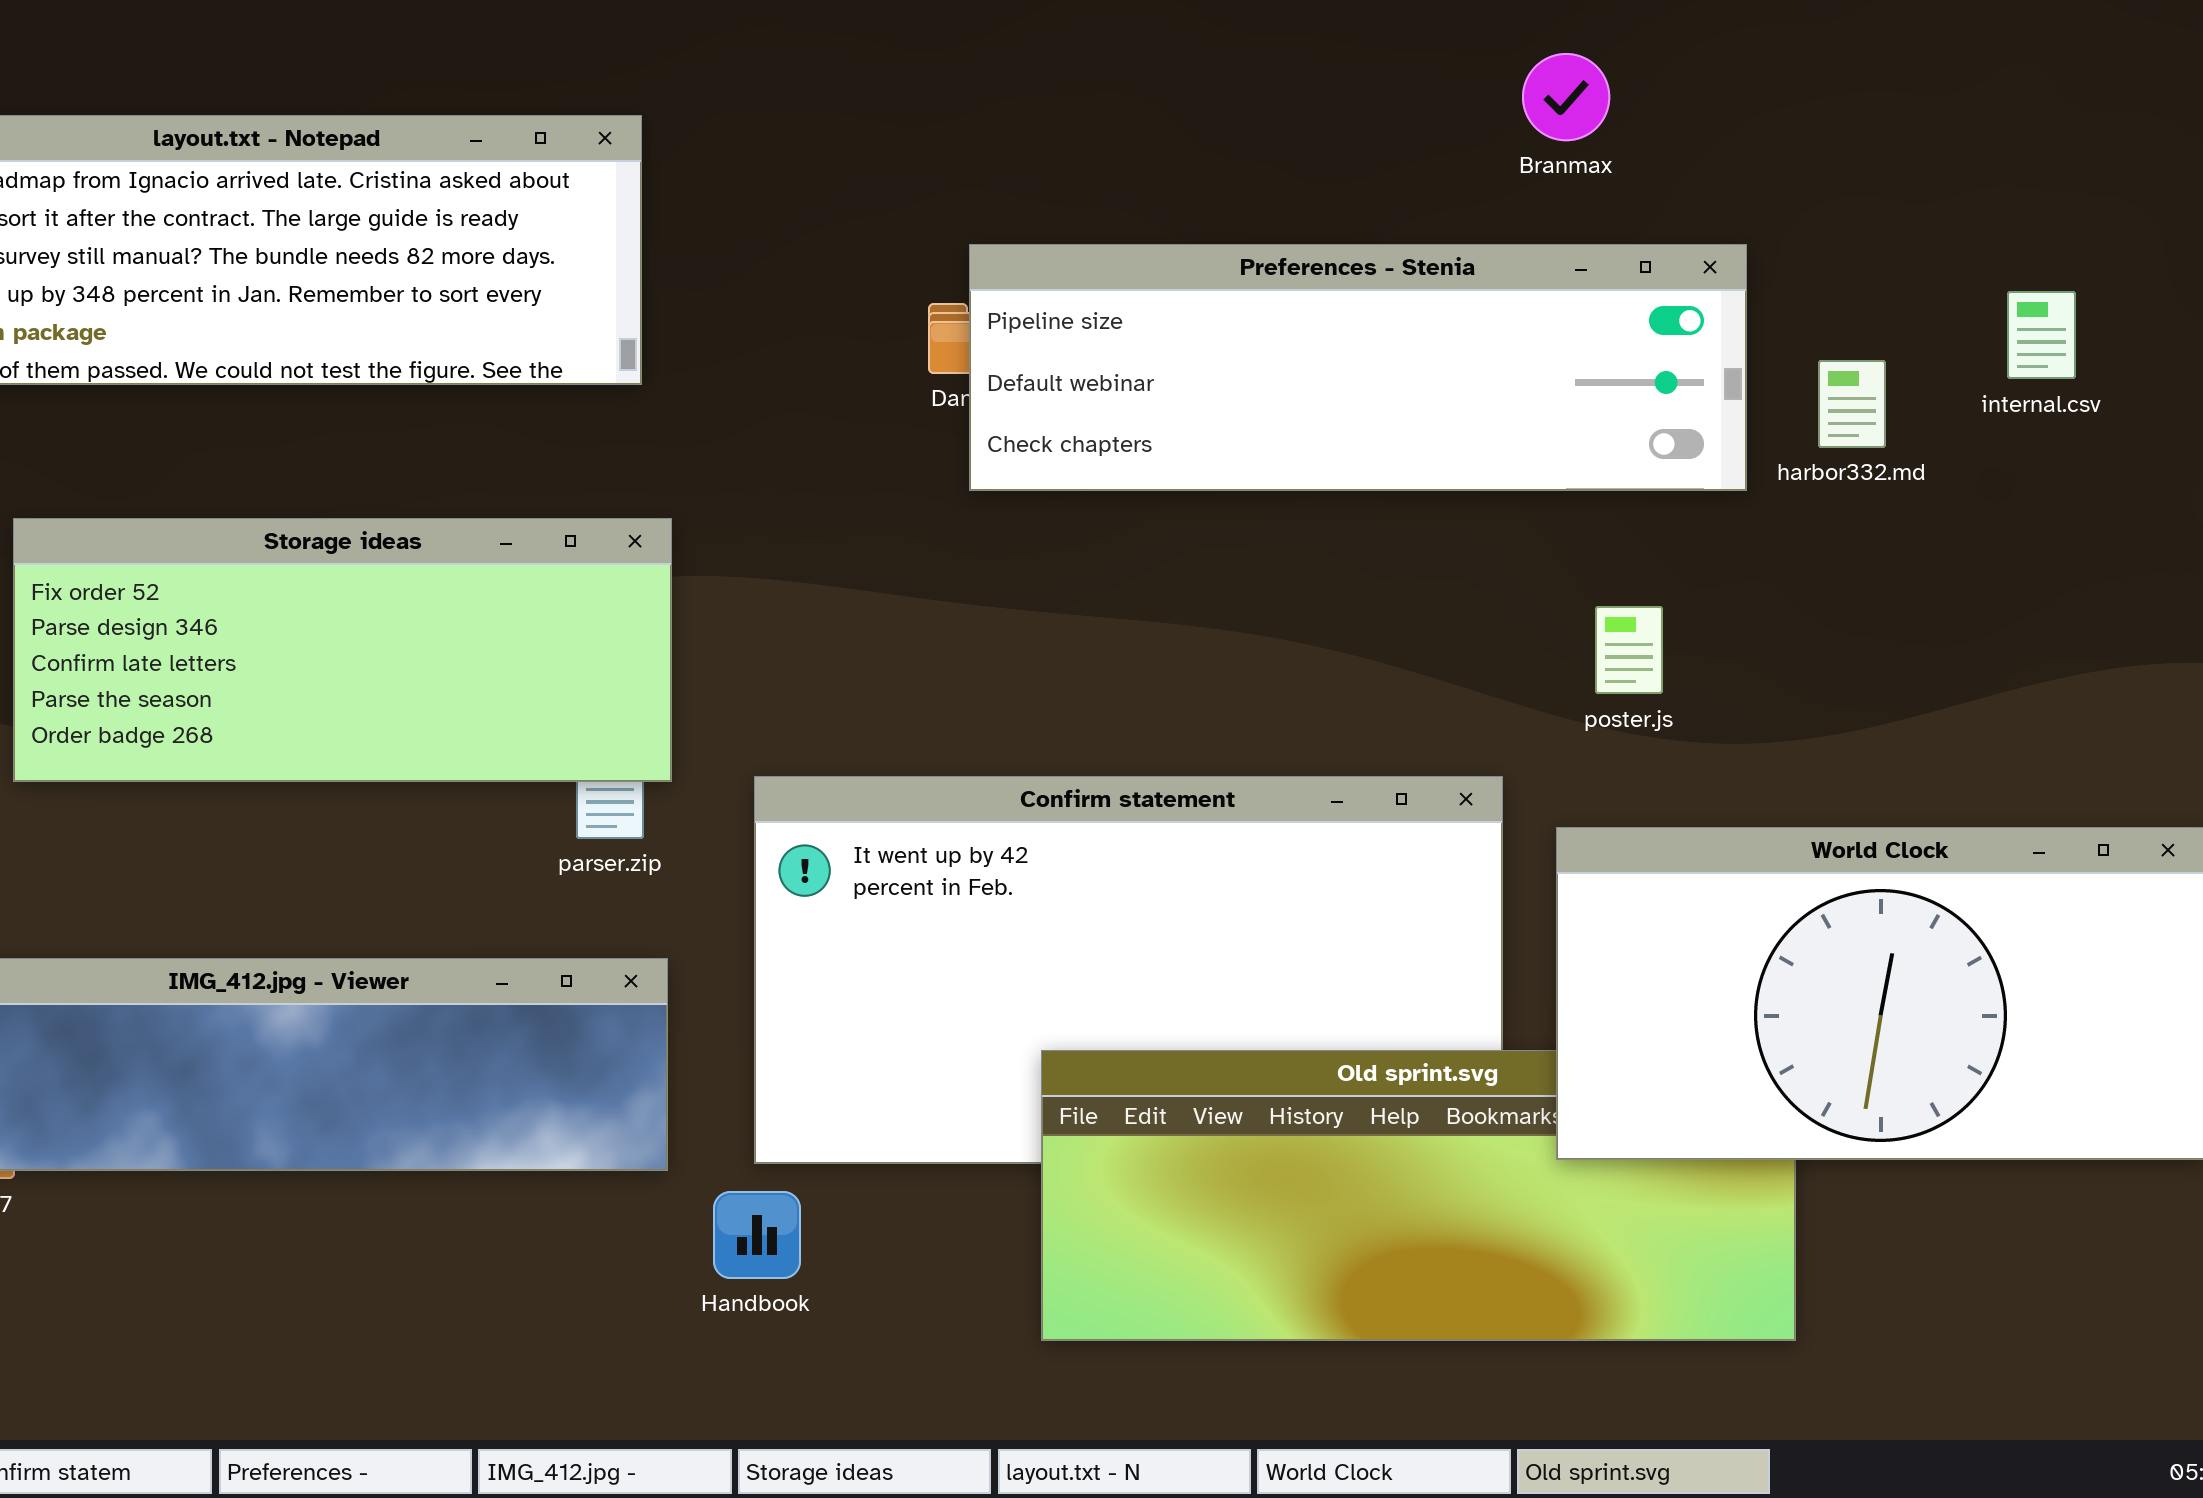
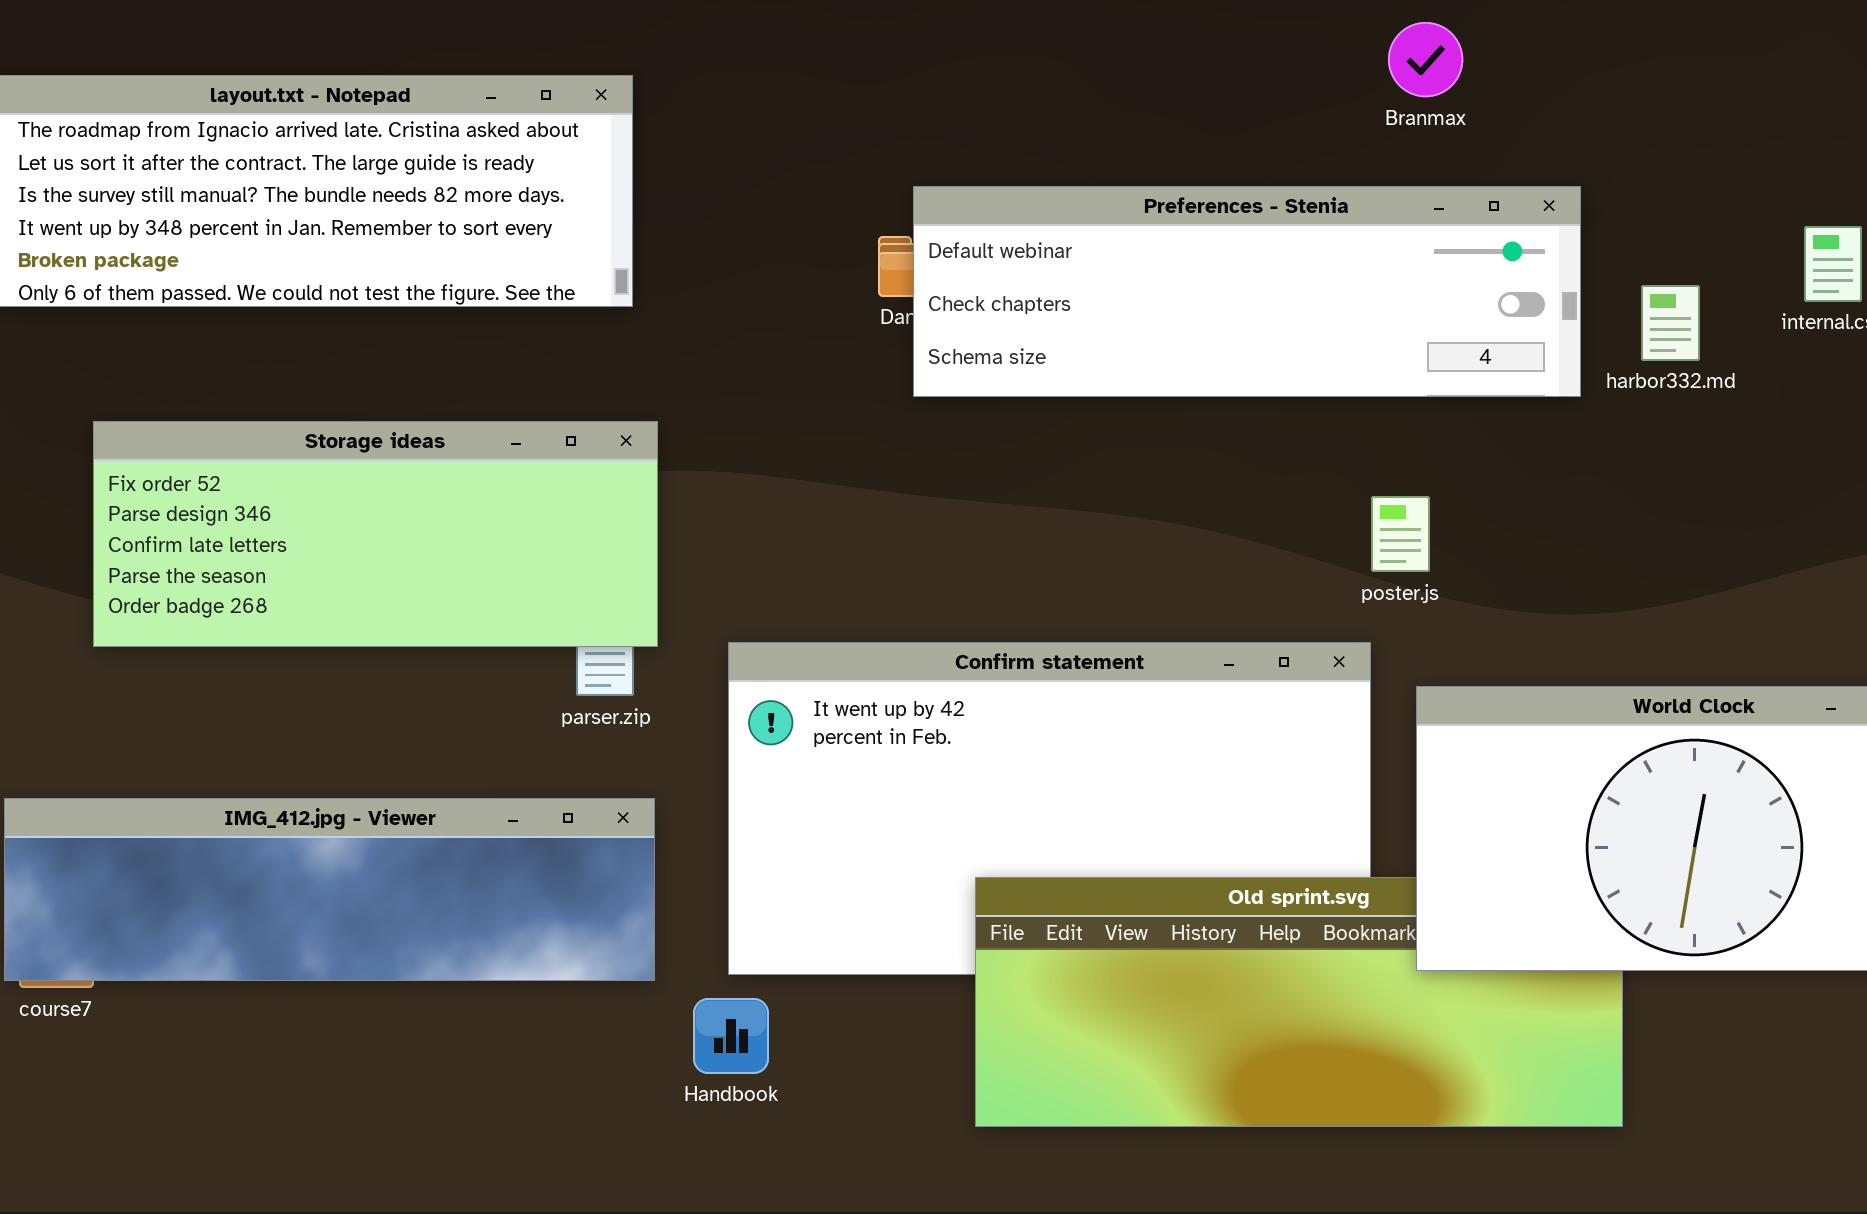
Preferences - Stenia: [969,244,1747,491] -> [913,186,1581,397], scrolled down 1 row
poster.js: [1595,606,1663,694] -> [1371,496,1430,572], moved

